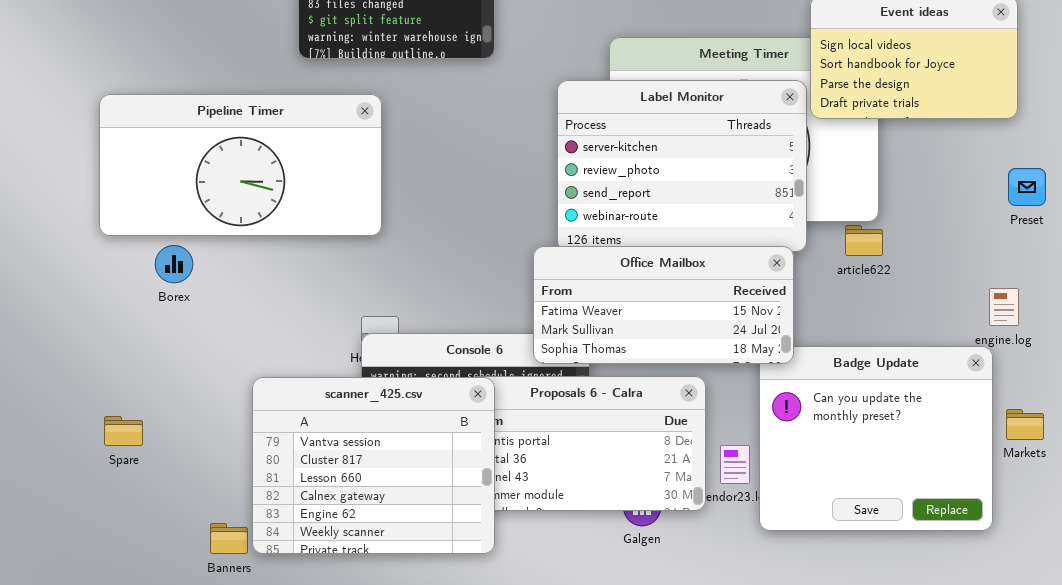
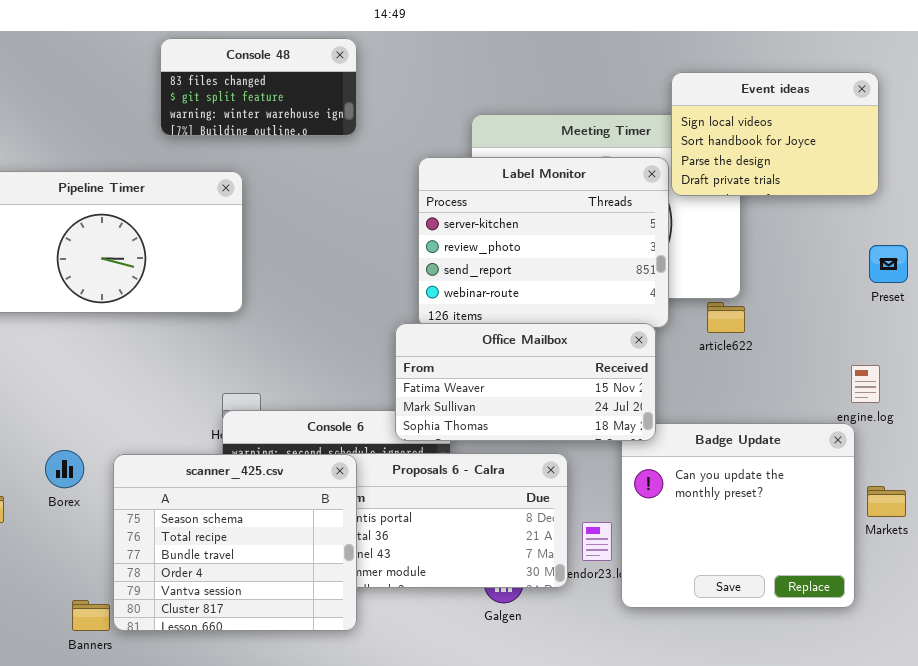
Borex: [155,245,193,283] -> [45,450,84,488], moved
scanner_425.csv: [252,377,495,554] -> [113,454,357,631], scrolled up 4 rows

